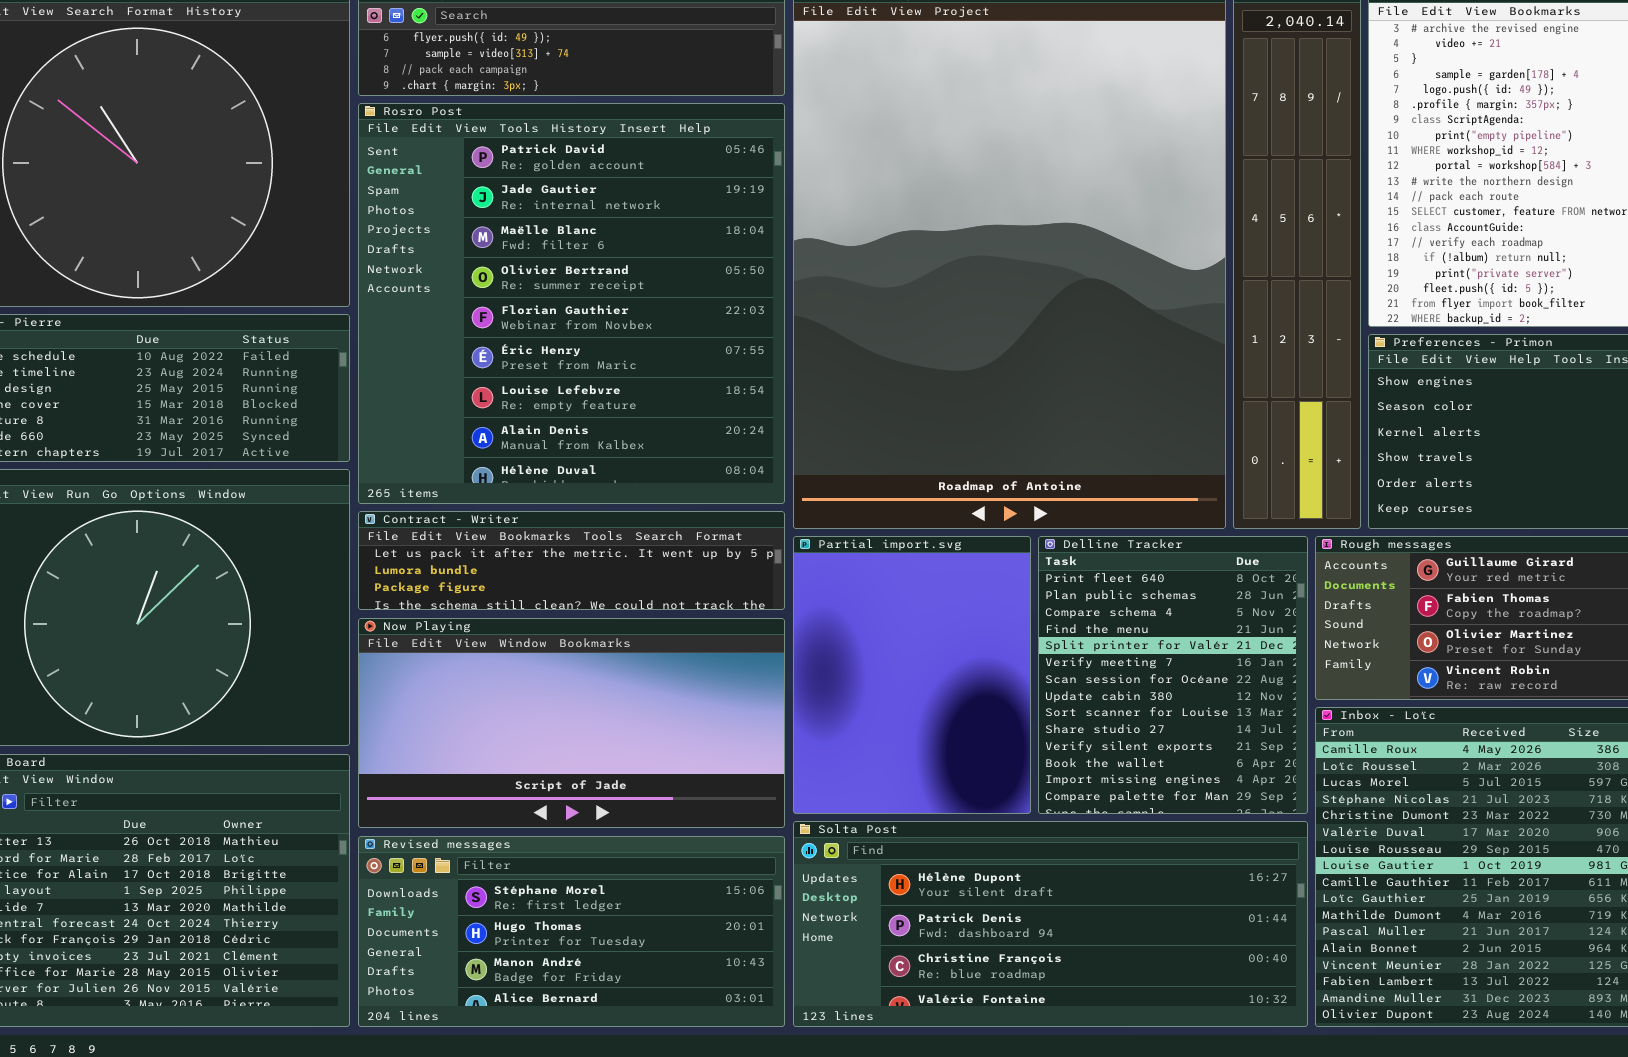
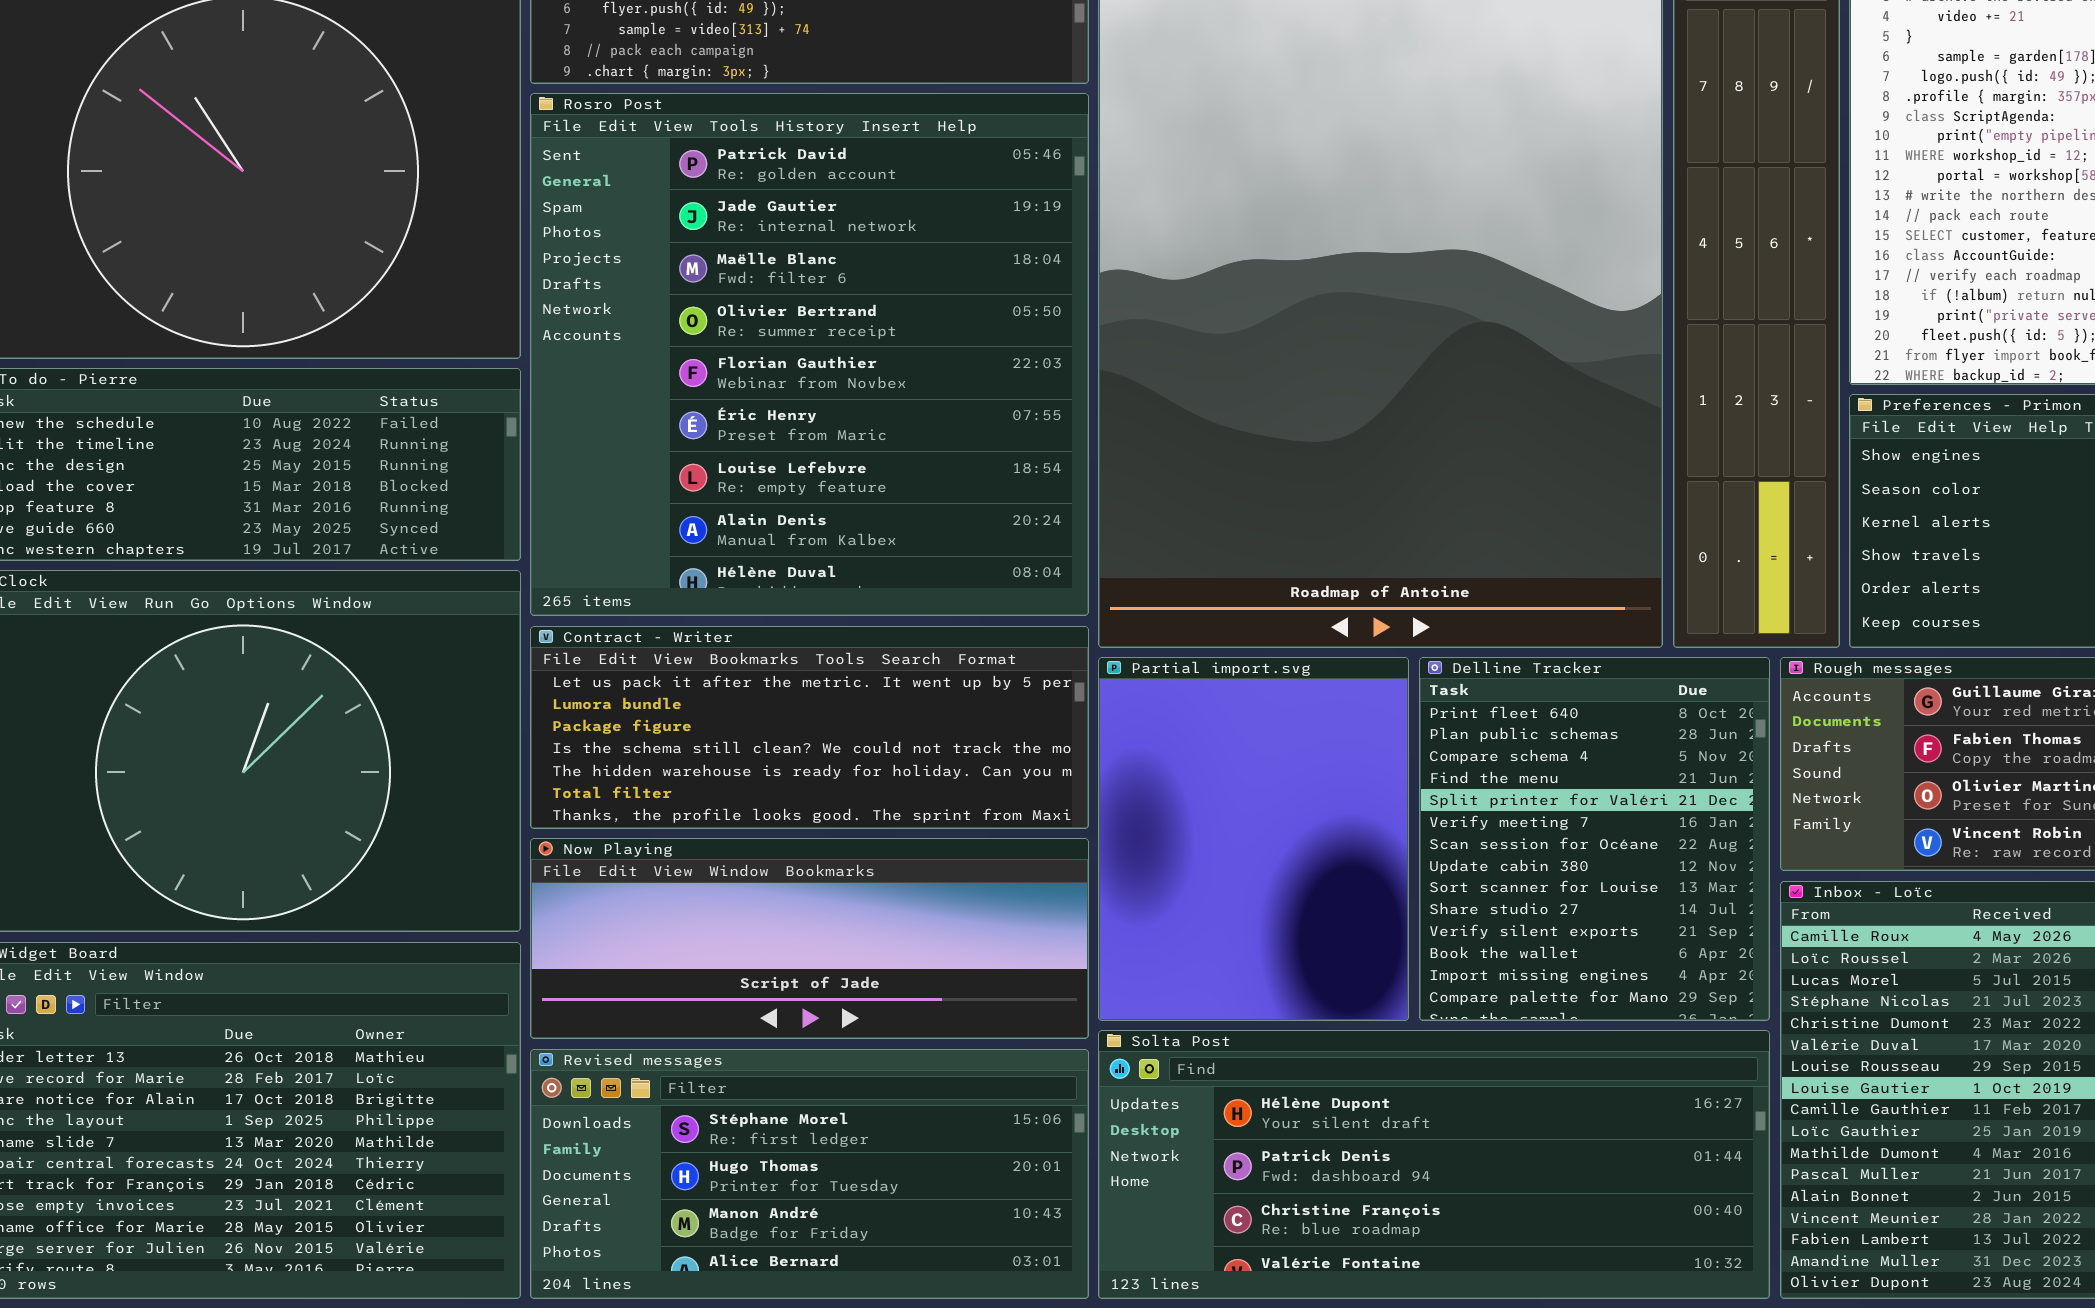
Contract - Writer: [358,511,785,610] -> [530,626,1089,829], resized
Now Playing: [358,618,785,828] -> [530,838,1089,1039], resized

